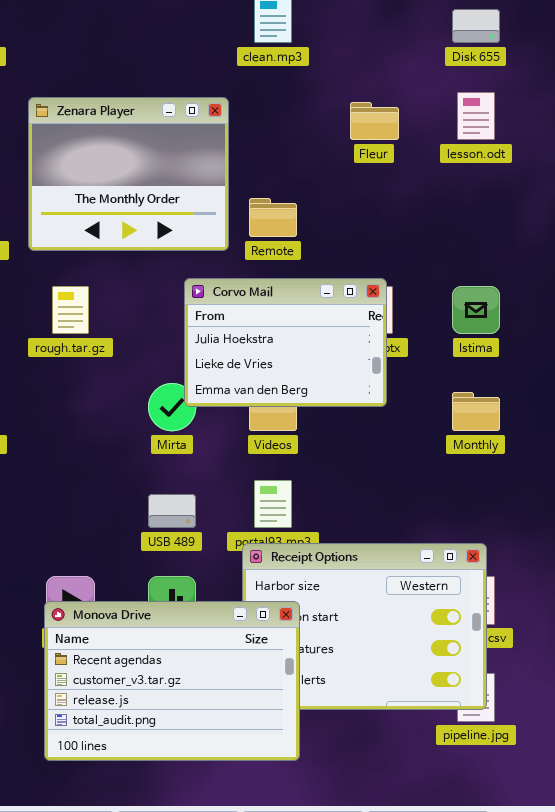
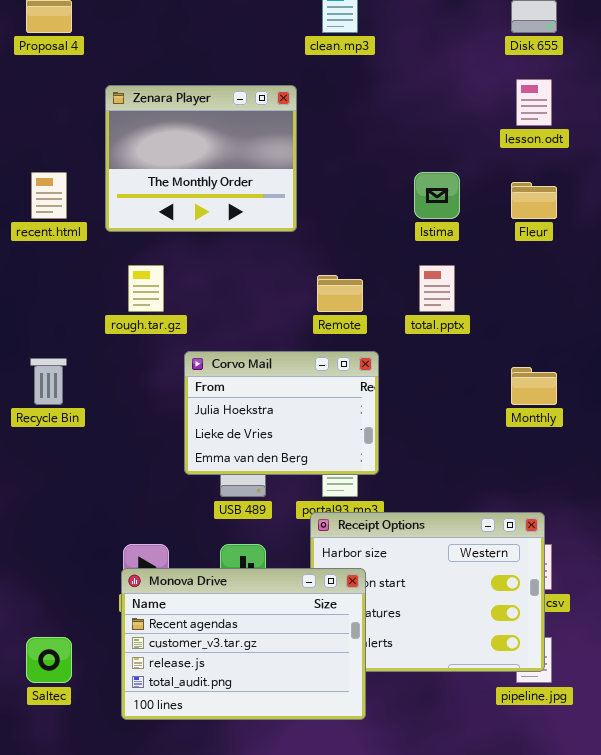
Fleur: [350,102,399,140] -> [511,182,557,219], moved
Remote: [249,198,297,237] -> [317,275,363,312], moved
Corvo Mail: [184,278,387,407] -> [184,351,379,475], moved
Istima: [452,286,500,334] -> [414,172,460,219], moved

